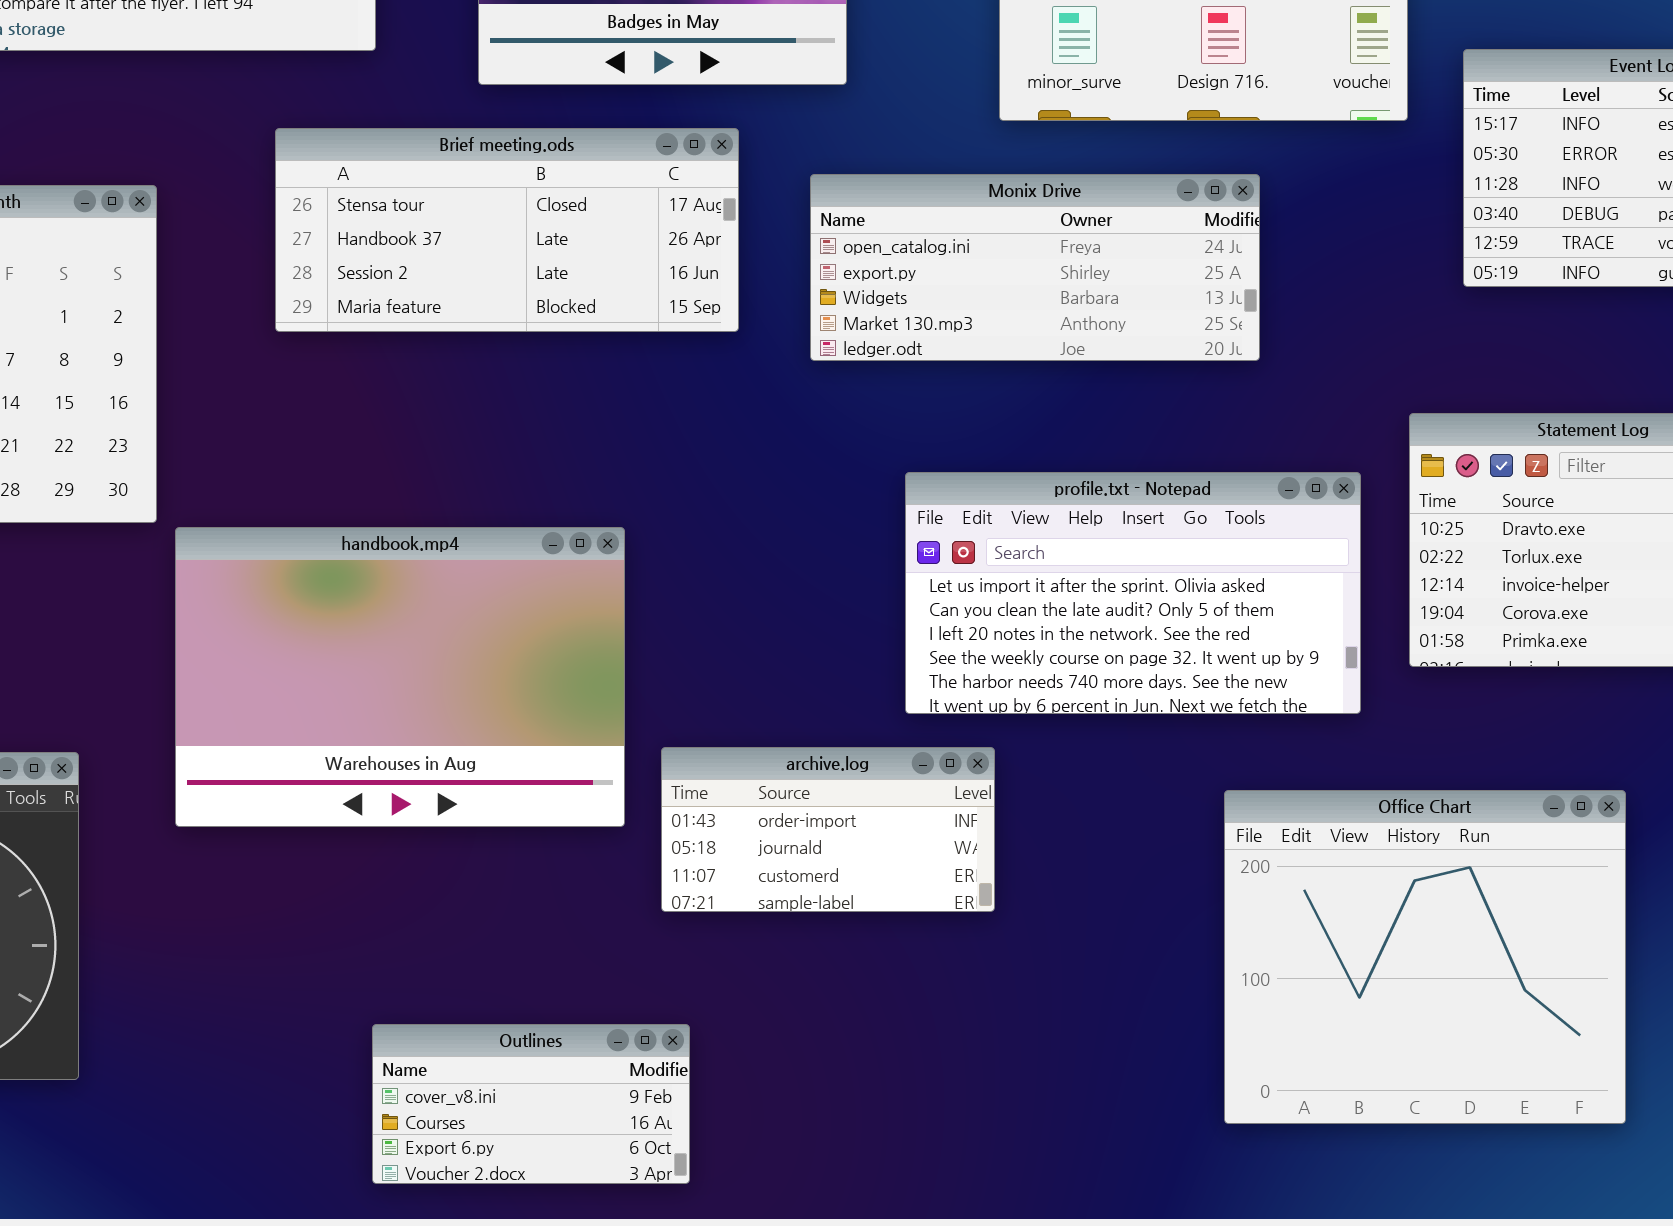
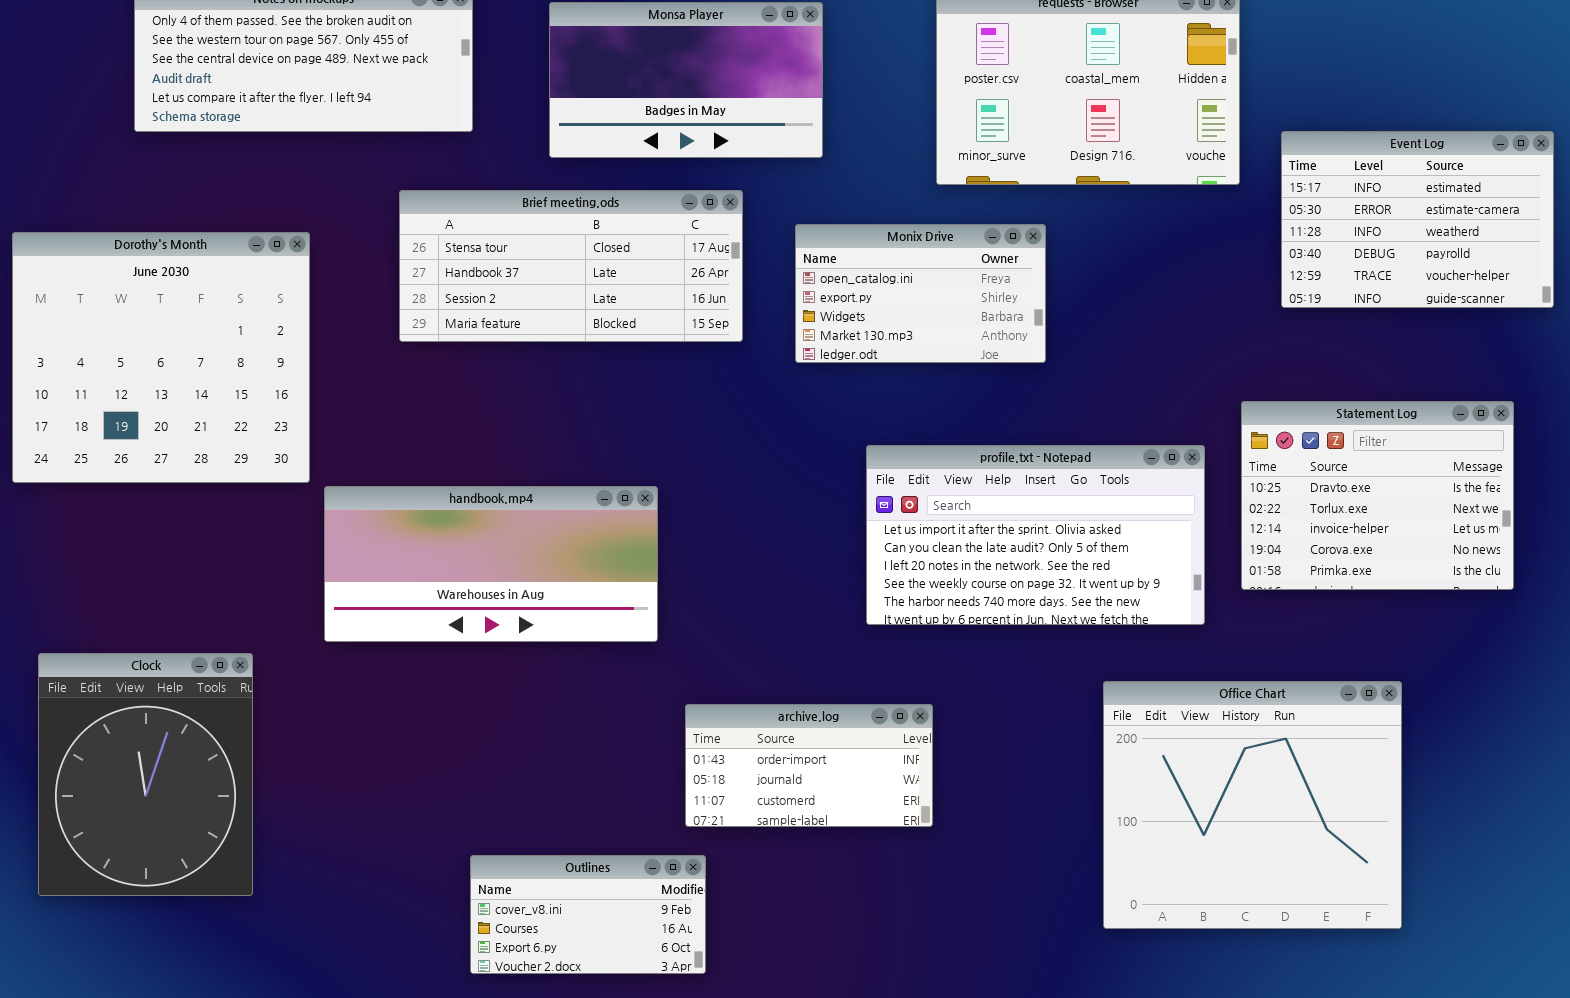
Monix Drive: [810,174,1260,361] -> [795,224,1046,363], resized
handbook.mp4: [175,527,625,827] -> [324,486,658,642], resized
archive.log: [661,747,995,912] -> [685,704,933,827], moved

